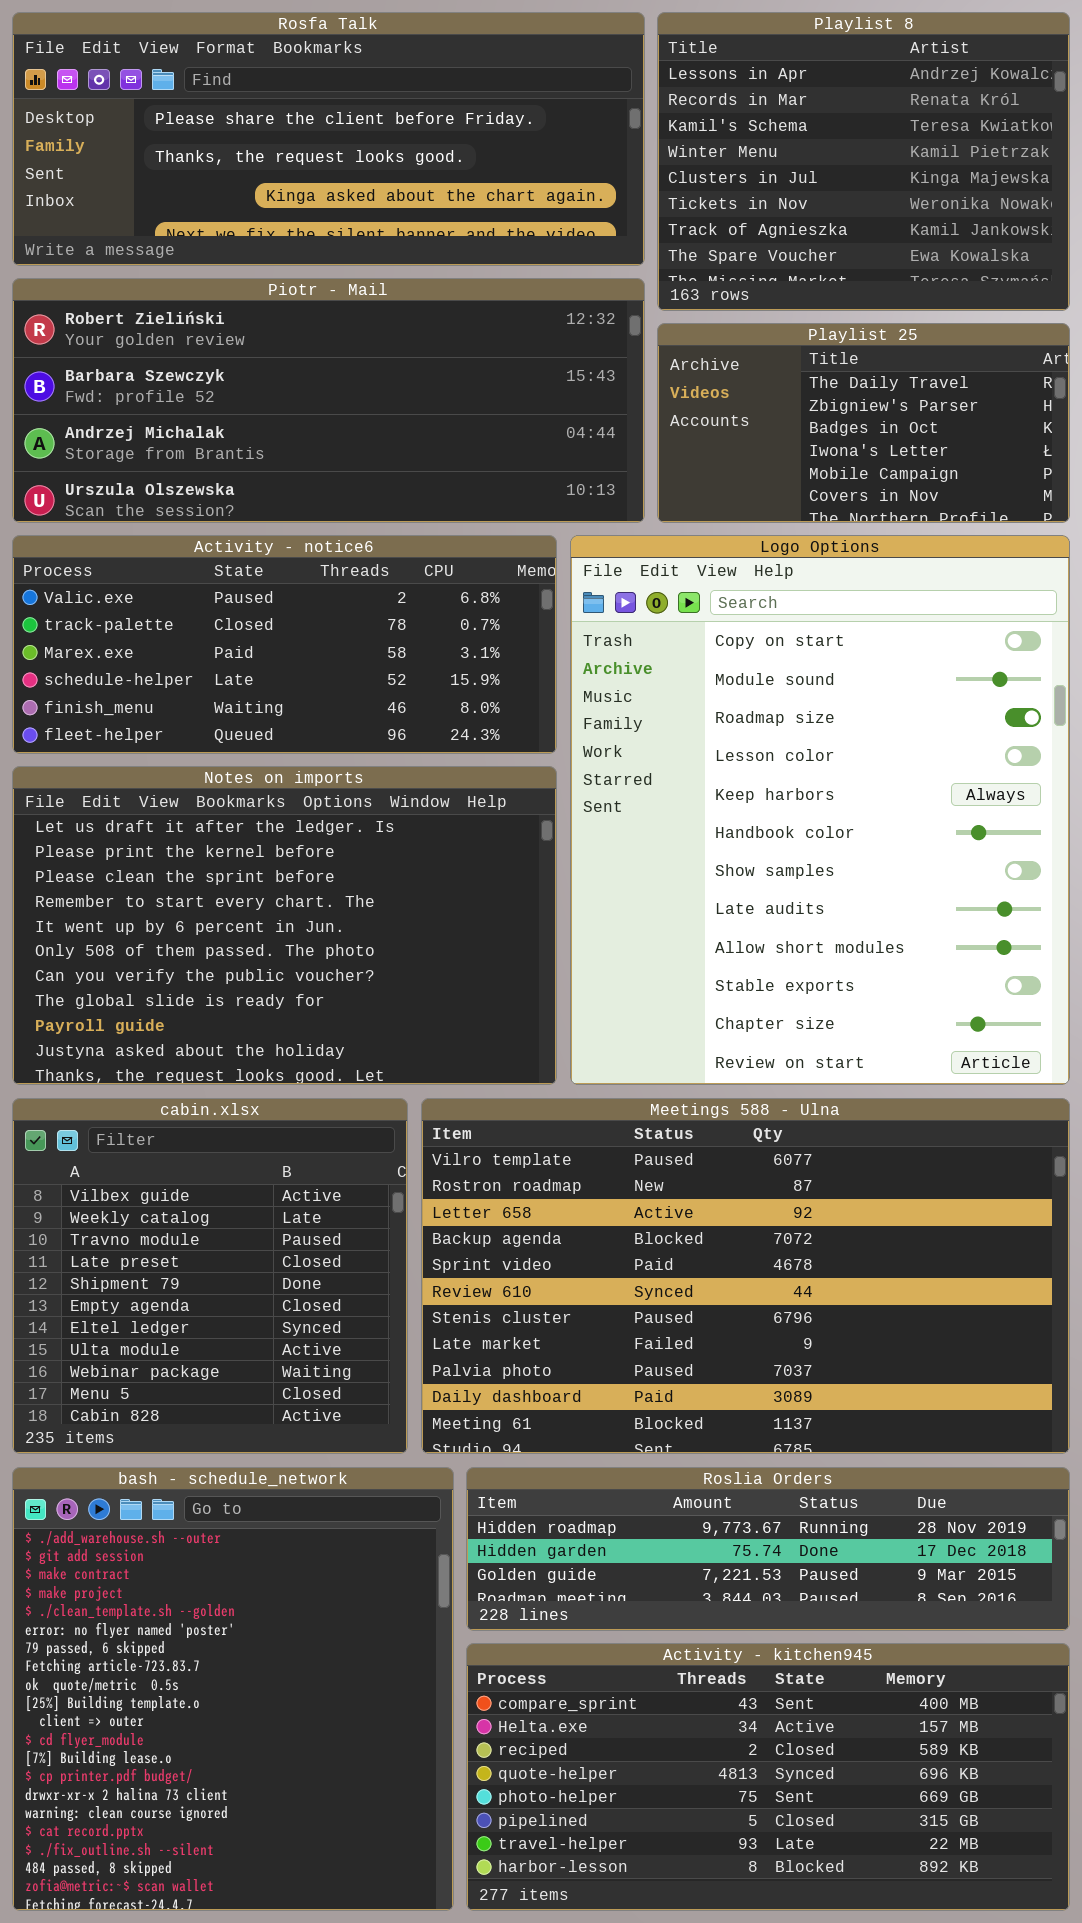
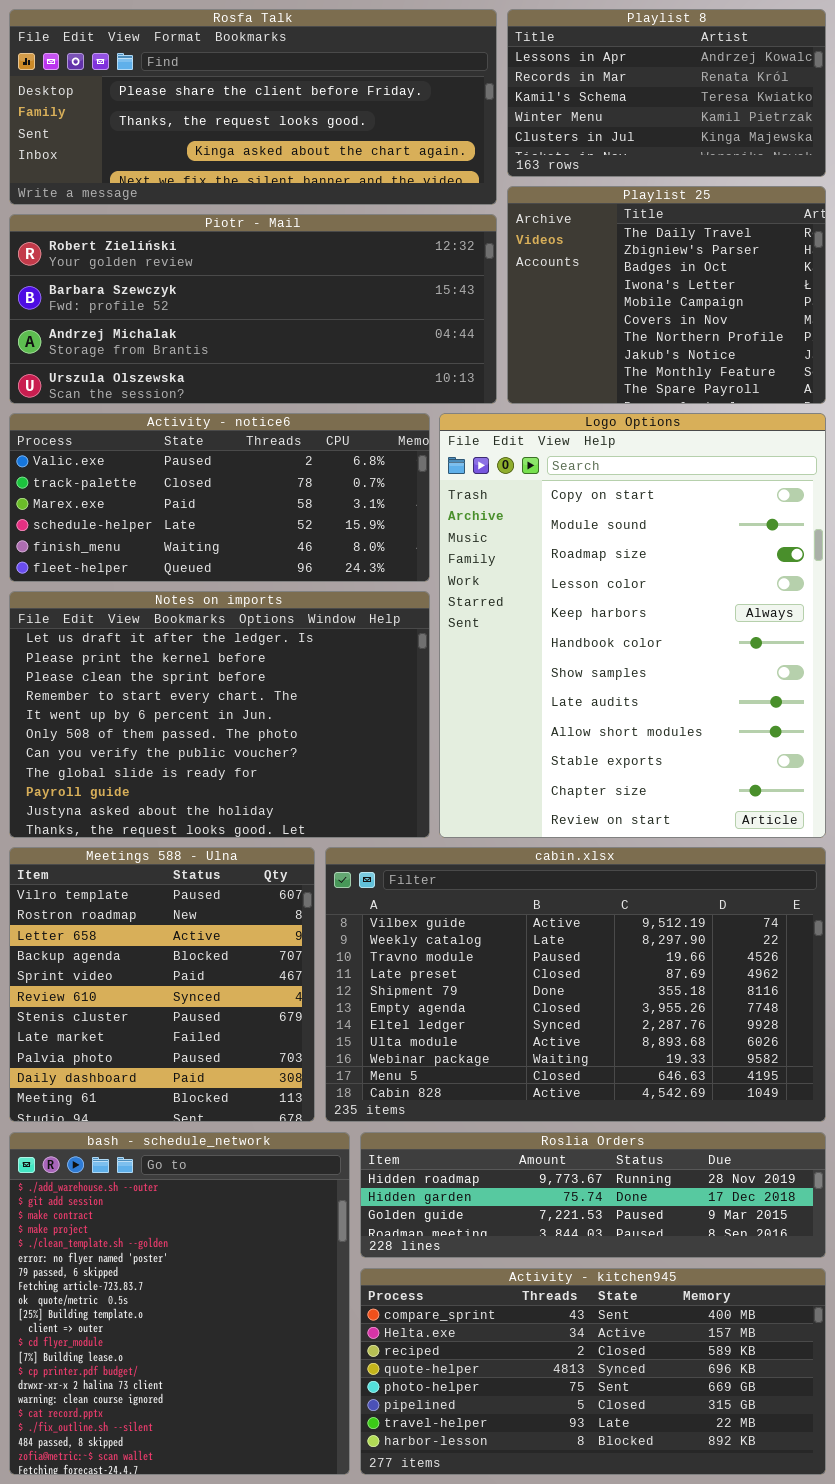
Playlist 8: [657,12,1070,311] -> [507,9,826,177], resized
Playlist 25: [657,323,1070,523] -> [507,186,826,404], resized
cabin.xlsx: [12,1098,408,1454] -> [325,847,826,1122], moved, resized
Meetings 588 - Ulna: [421,1098,1070,1454] -> [9,847,315,1122], moved, resized

